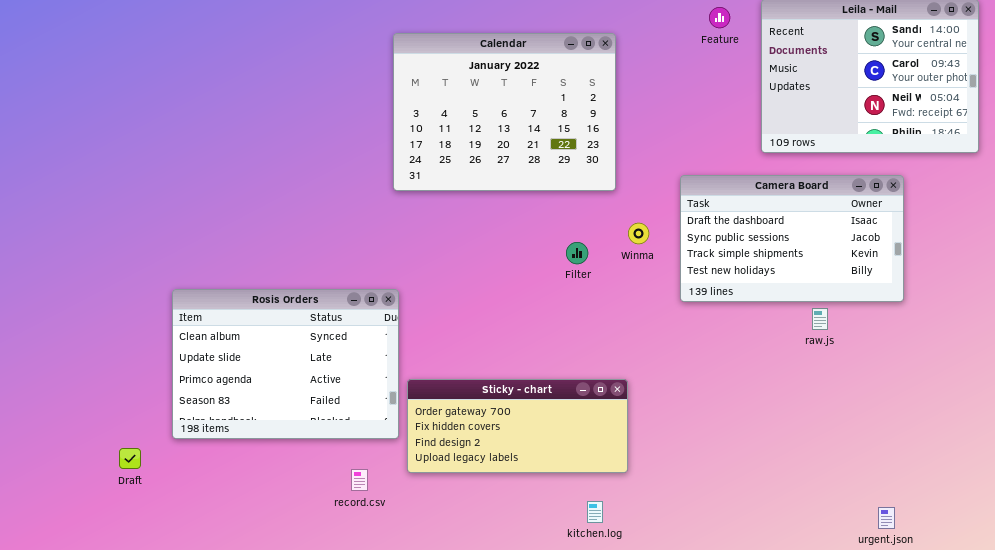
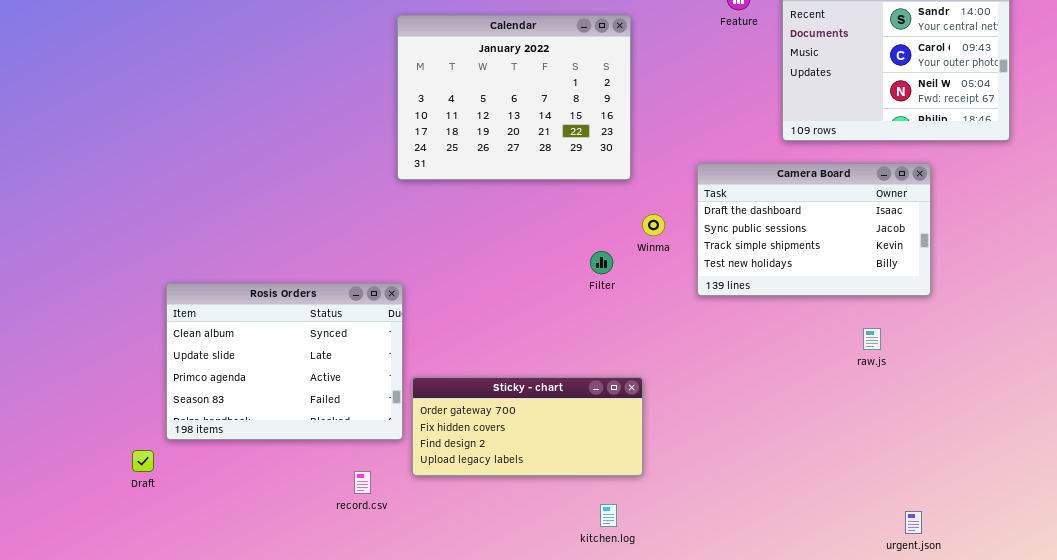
Filter: [566,242,588,264] -> [590,251,613,274], moved
raw.js: [812,308,828,330] -> [863,328,881,350], moved
Draft: [119,448,141,469] -> [132,450,154,472], moved

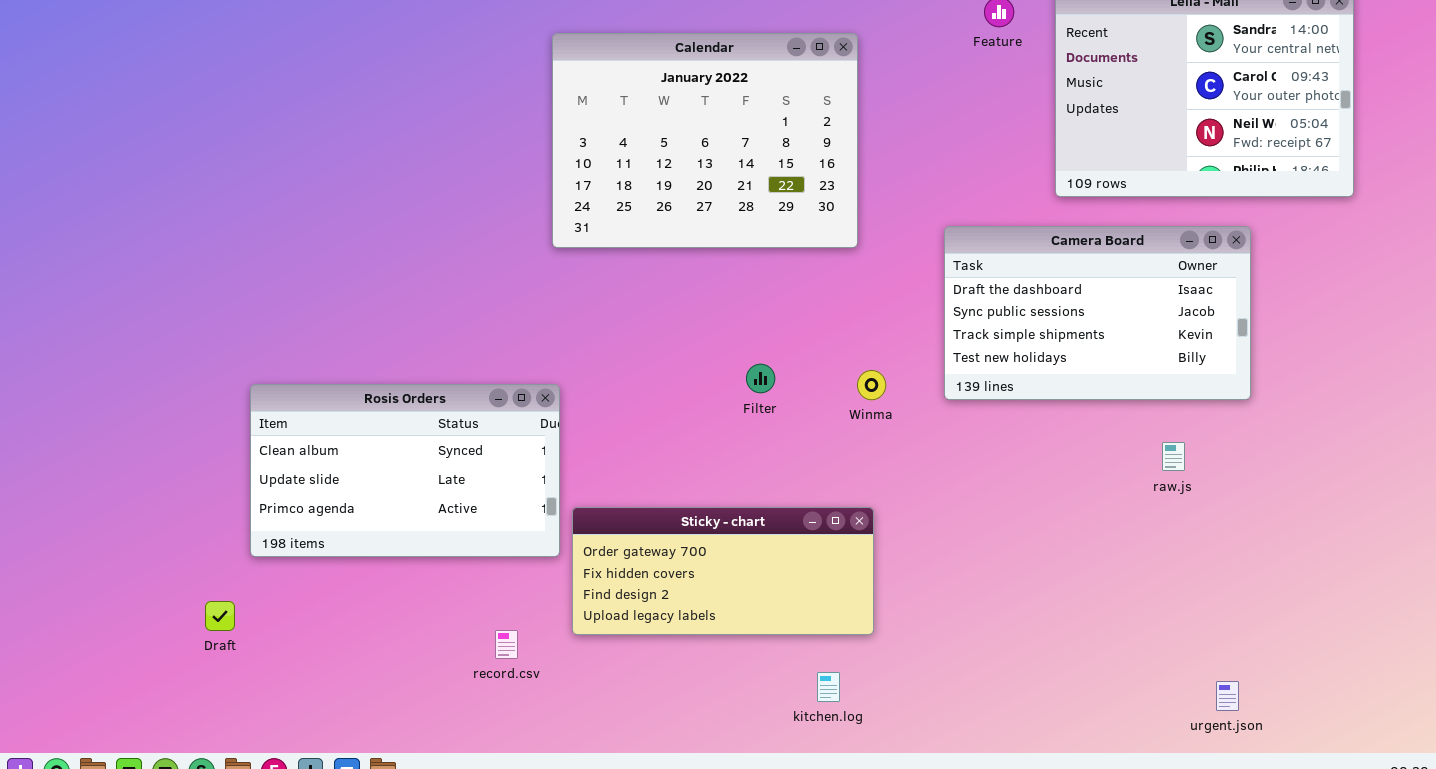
Winma: [642,214,665,236] -> [857,370,886,400], moved
Filter: [590,251,613,274] -> [746,364,775,393], moved
Rosis Orders: [166,283,403,440] -> [250,384,560,557], resized

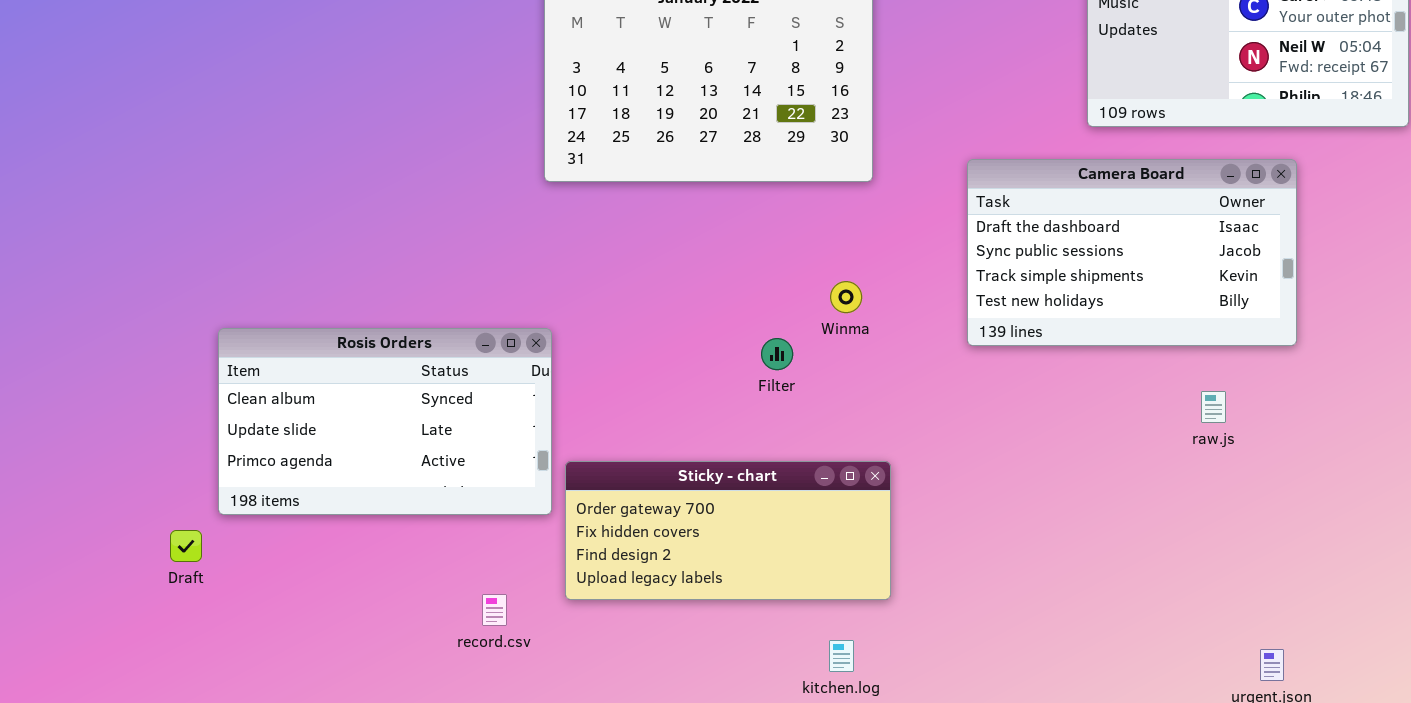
Filter: [746,364,775,393] -> [761,338,793,370], moved
Winma: [857,370,886,400] -> [830,281,862,313], moved
Draft: [205,601,235,631] -> [170,530,202,562], moved

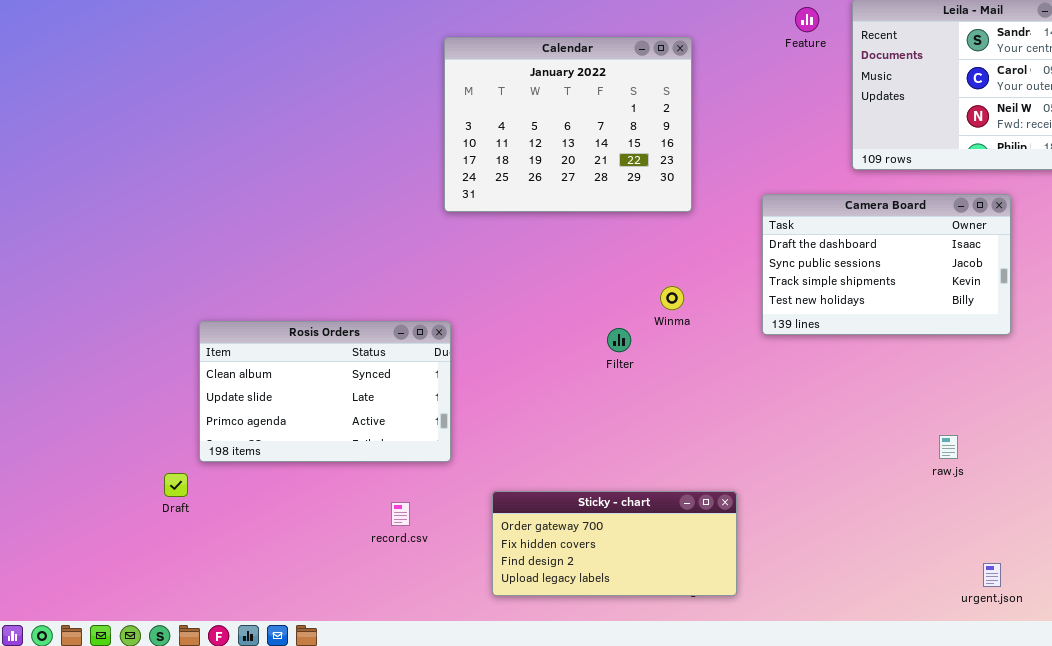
raw.js: [1201,391,1226,423] -> [939,435,958,459], moved
Sticky - chart: [565,461,891,600] -> [492,491,737,596], moved
record.csv: [482,594,507,626] -> [391,502,410,526], moved

